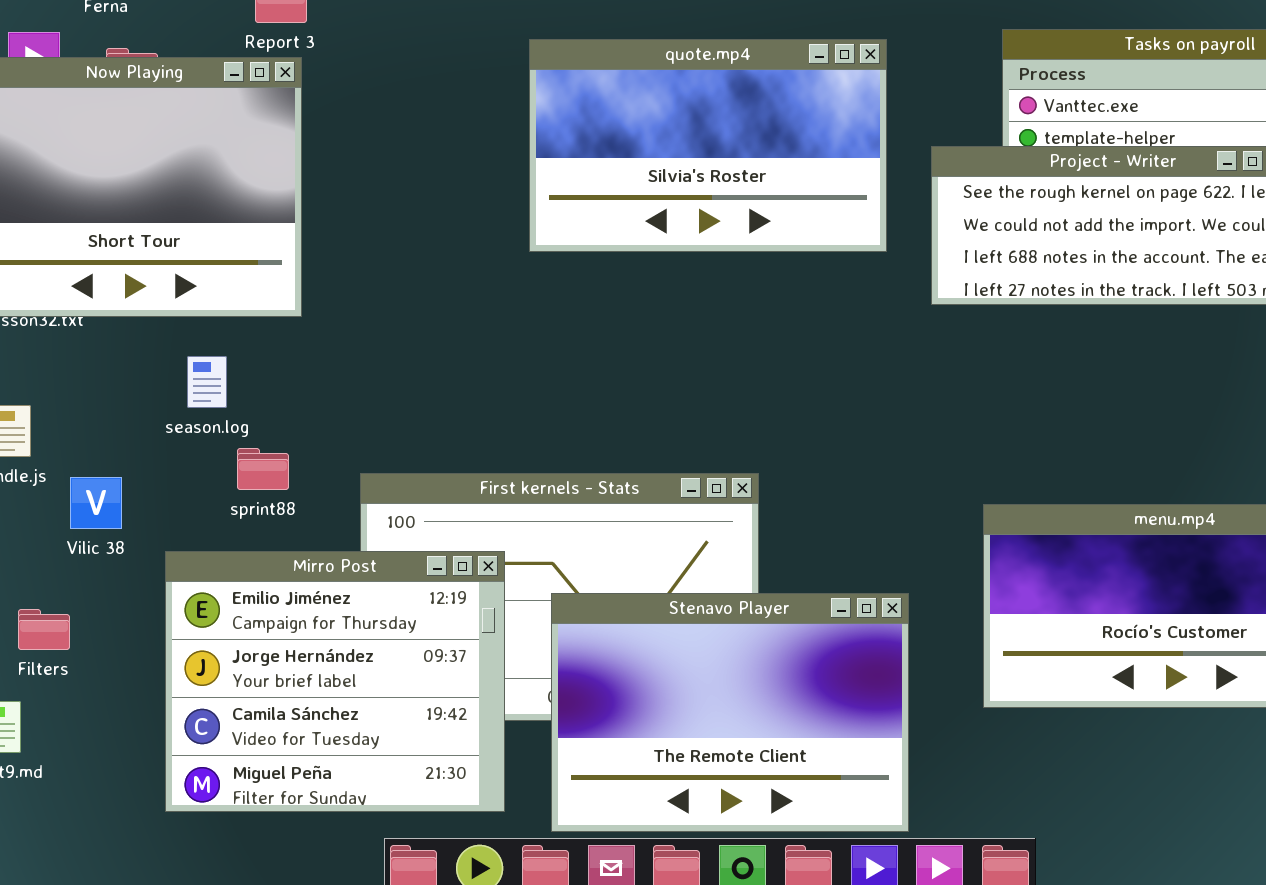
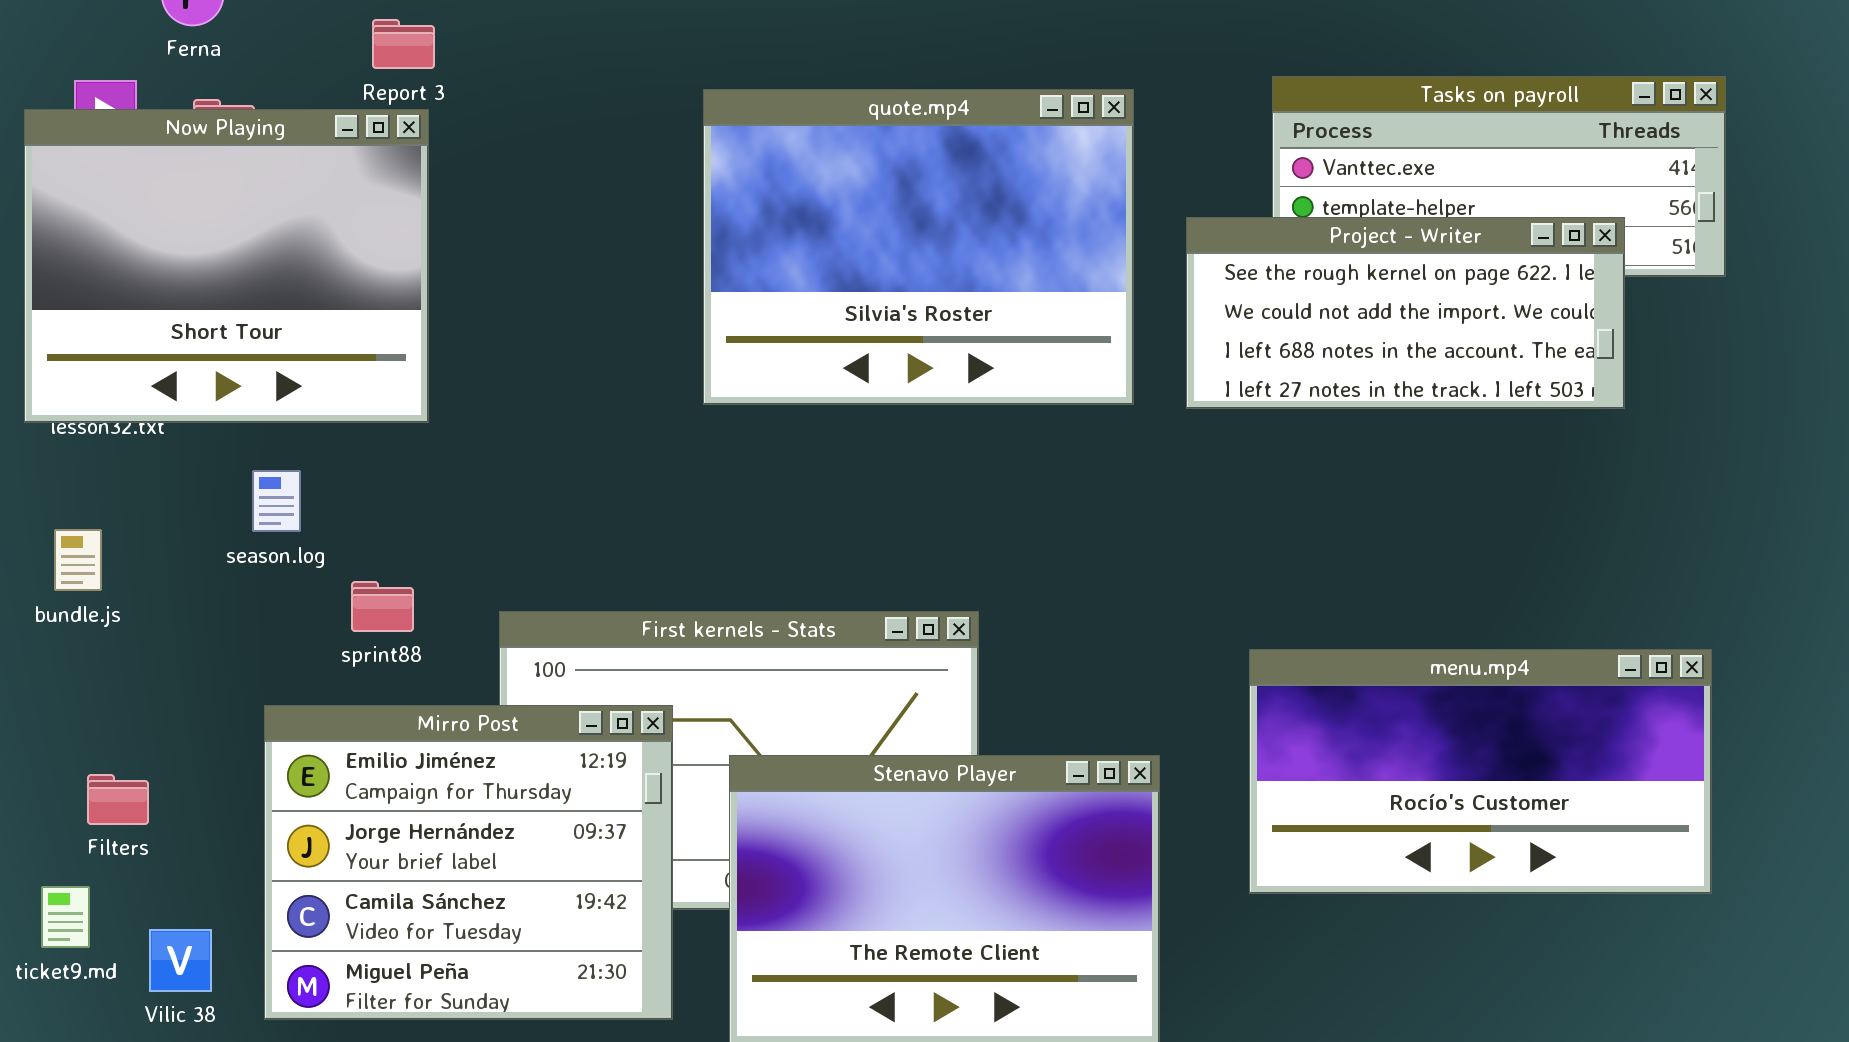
quote.mp4: [529,39,887,252] -> [703,89,1134,405], resized
season.log: [187,356,227,408] -> [252,470,301,532], moved
Vilic 38: [70,477,122,529] -> [149,929,212,992], moved

